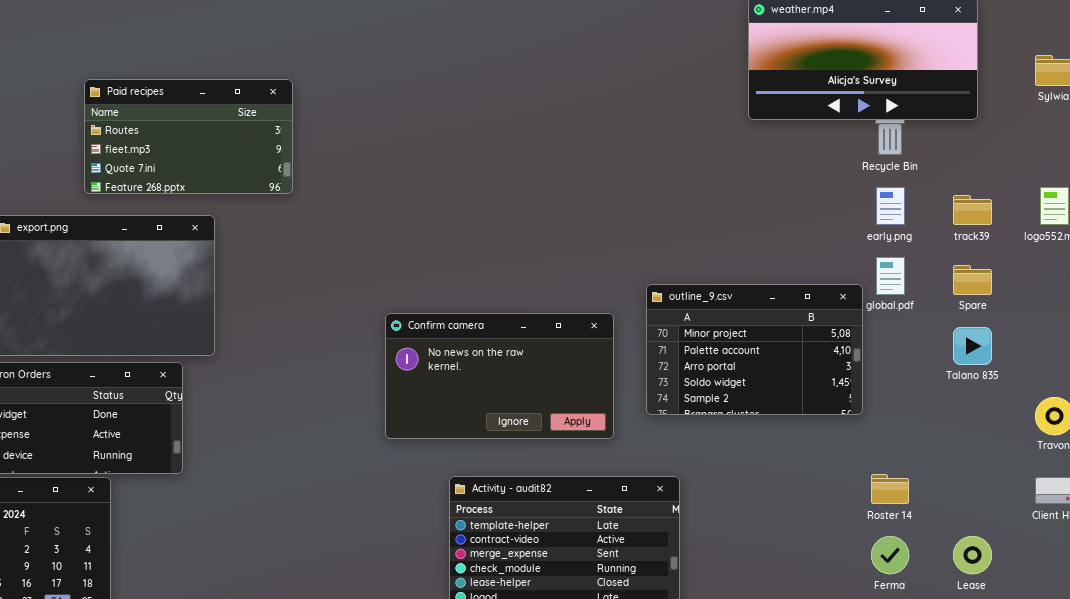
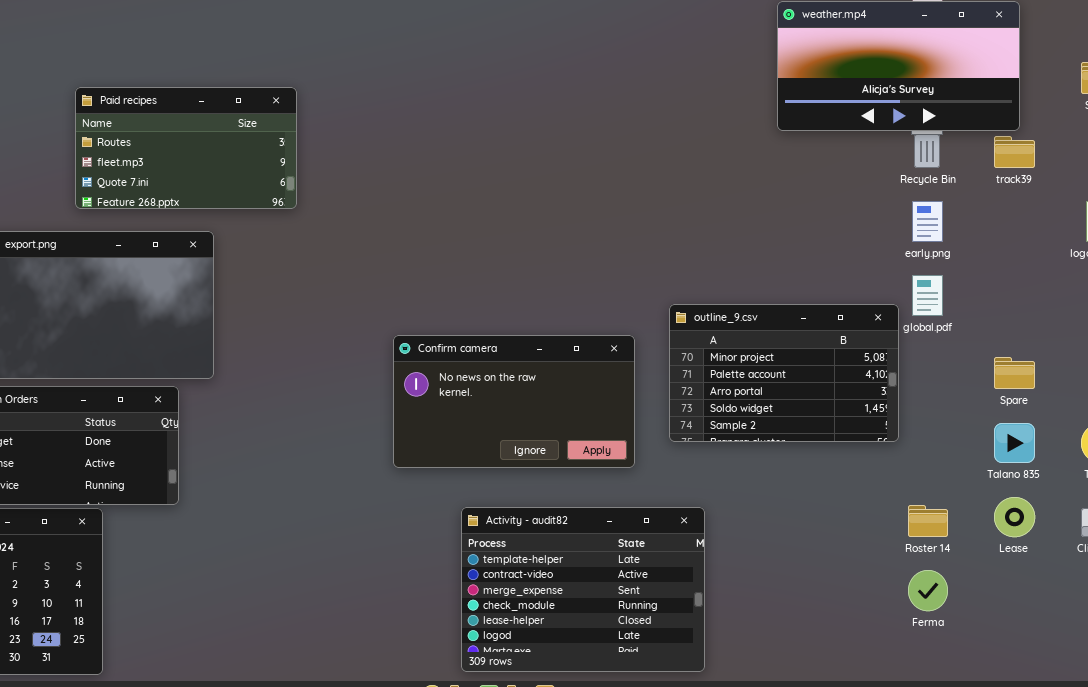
track39: [953,195,992,225] -> [994,136,1035,168], moved
Spare: [953,265,992,295] -> [994,357,1035,389], moved
Talano 835: [953,327,992,365] -> [994,423,1035,463], moved
Lease: [953,536,992,574] -> [994,497,1035,537], moved

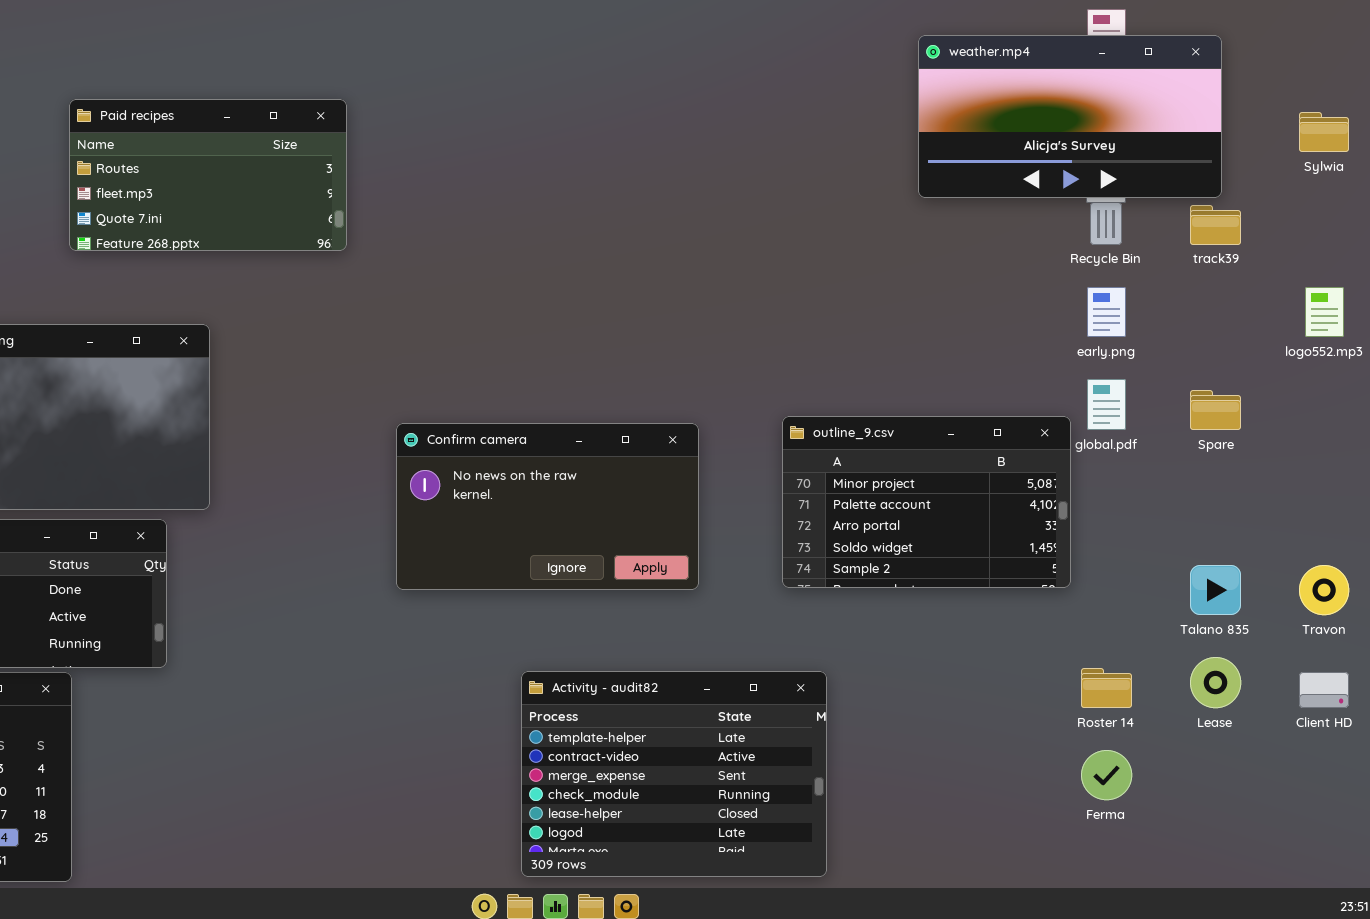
Paid recipes: [75,87,297,209] -> [69,99,347,251], moved
Confirm camera: [393,335,635,468] -> [396,423,699,590], moved
Spare: [994,357,1035,389] -> [1190,390,1241,430], moved

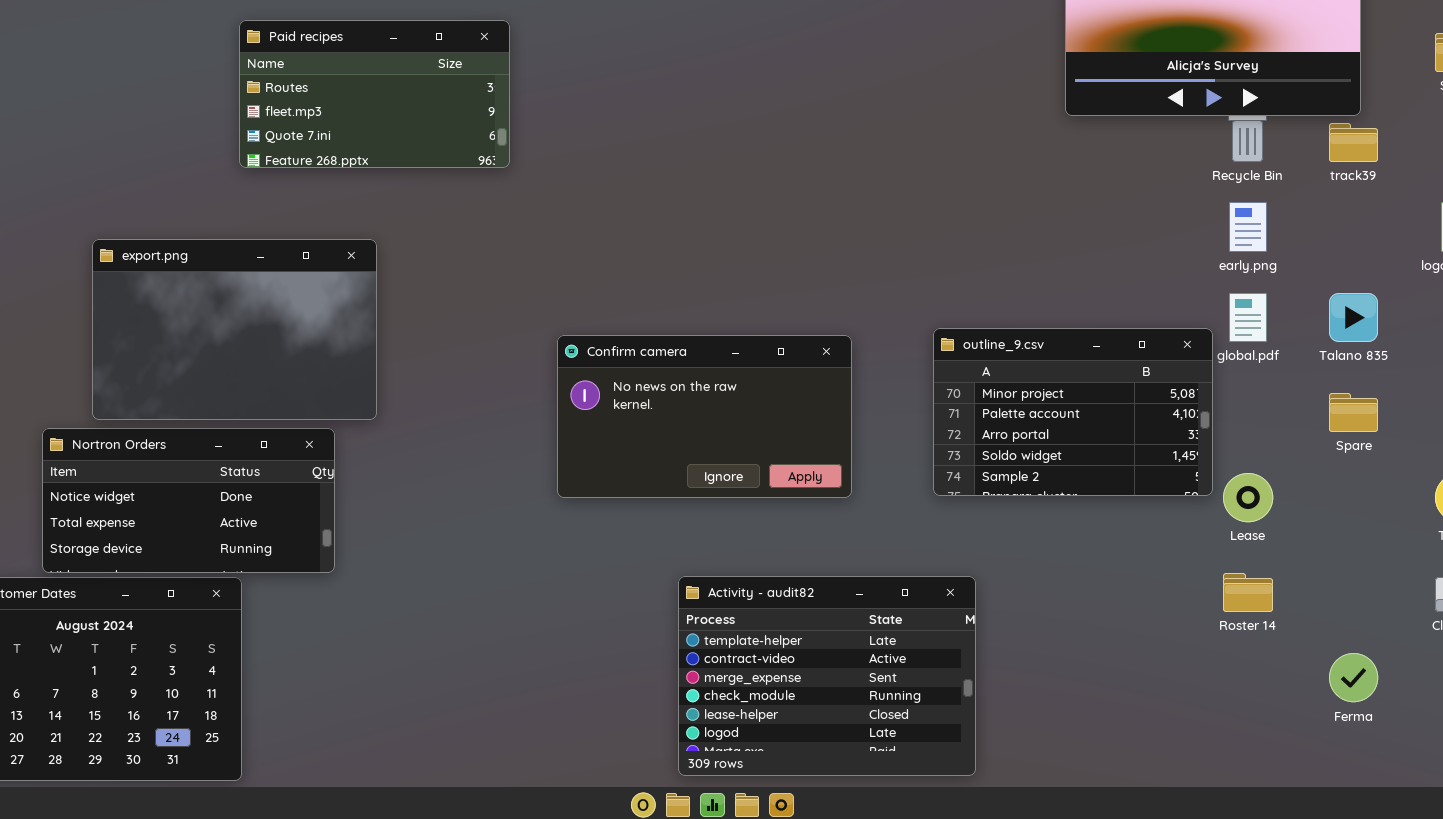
Spare: [1190,390,1241,430] -> [1329,393,1378,432], moved
Talano 835: [1190,565,1241,615] -> [1329,293,1378,342], moved
Lease: [1190,657,1241,708] -> [1223,473,1273,522], moved
Ferma: [1081,750,1132,800] -> [1329,653,1378,702], moved

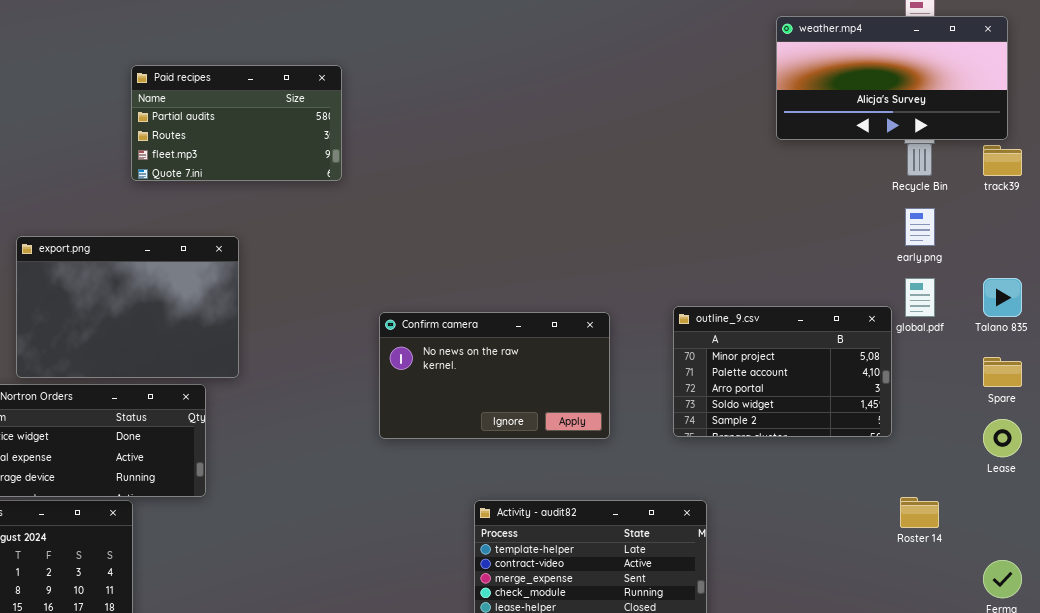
Paid recipes: [239,20,510,168] -> [131,65,342,181], scrolled up 1 row
Lease: [1223,473,1273,522] -> [983,419,1022,457], moved

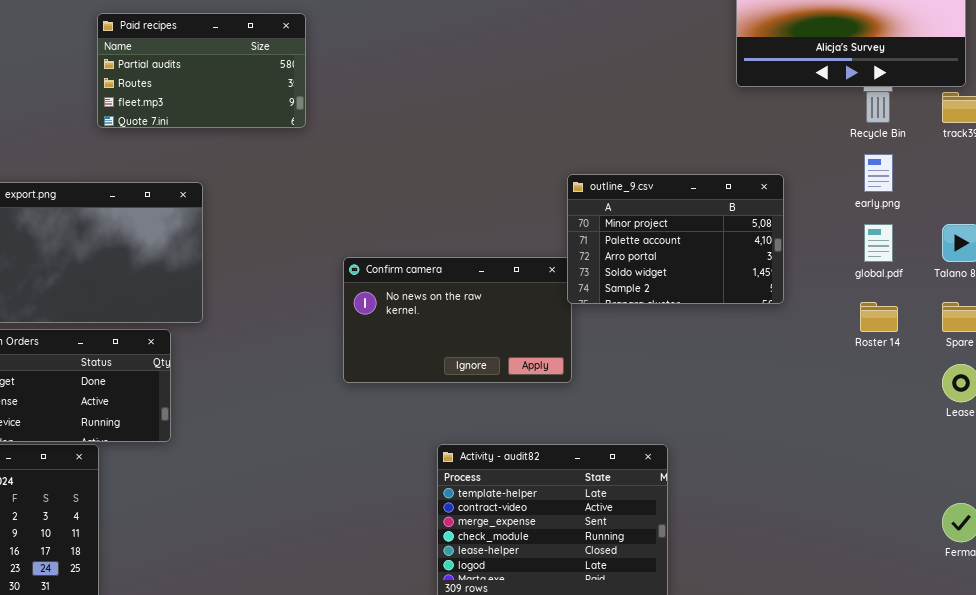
outline_9.csv: [673,306,892,437] -> [567,174,784,304], moved
Roster 14: [900,497,939,528] -> [860,302,898,332], moved

